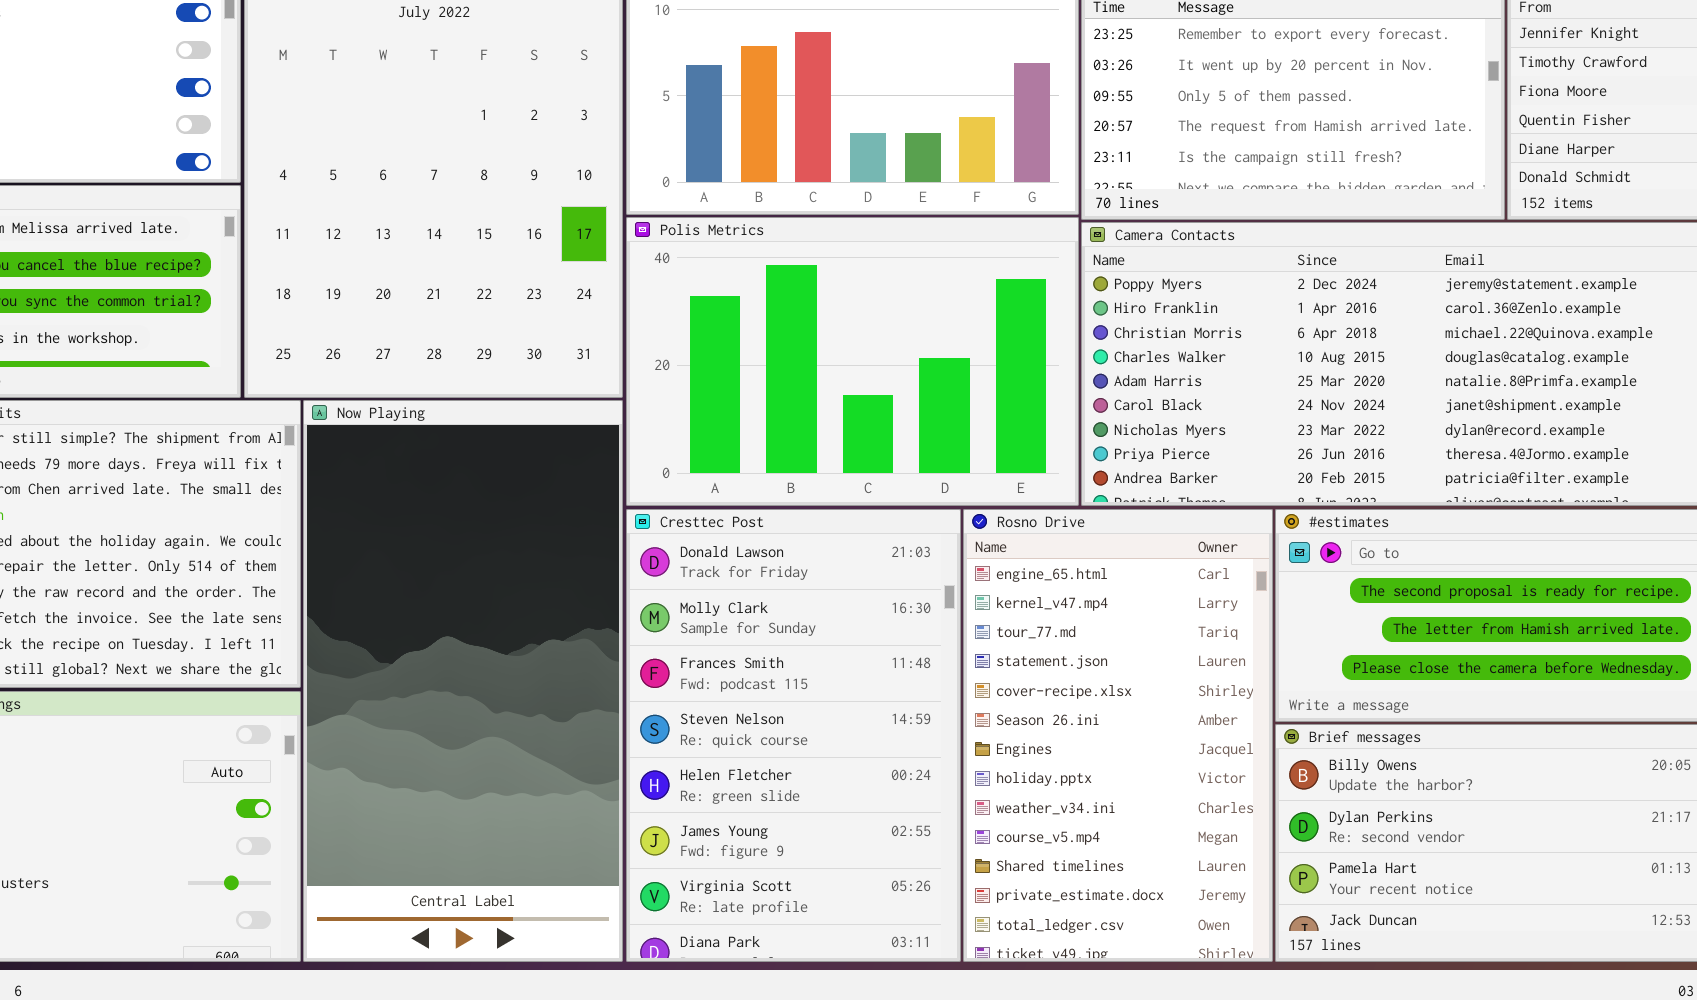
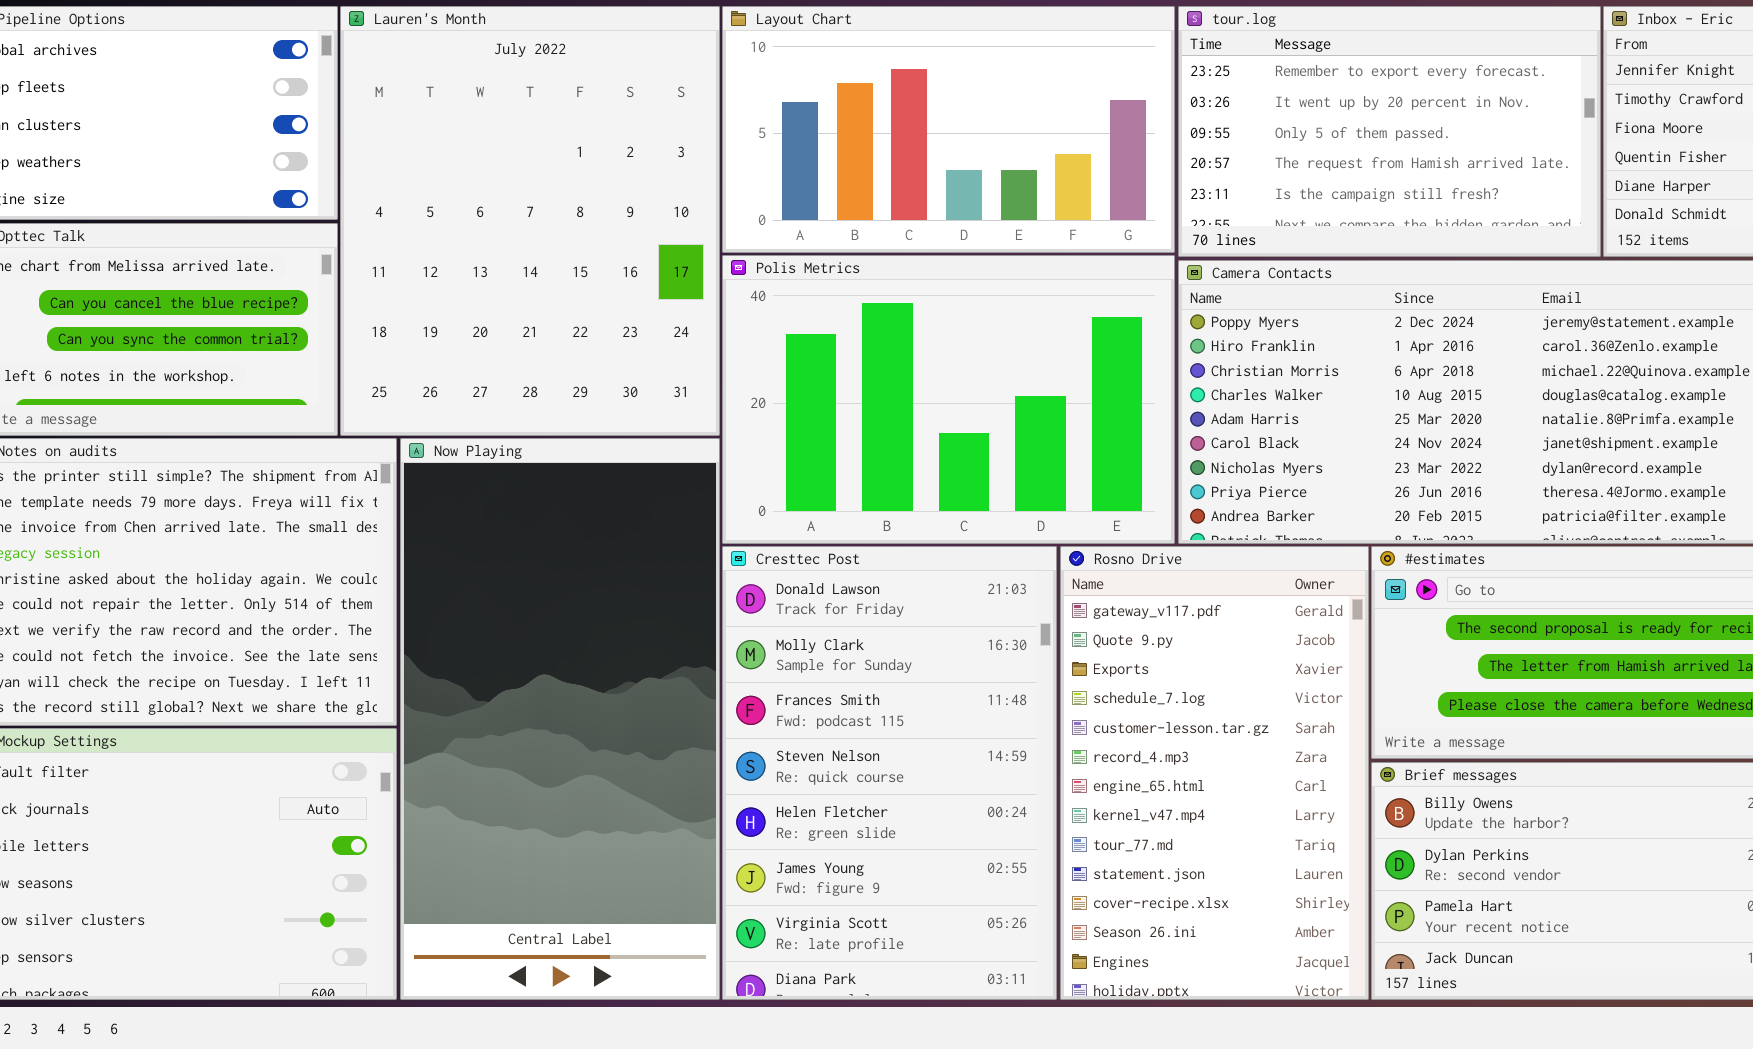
Rosno Drive: [963,509,1273,962] -> [1060,546,1369,1000], scrolled up 6 rows

